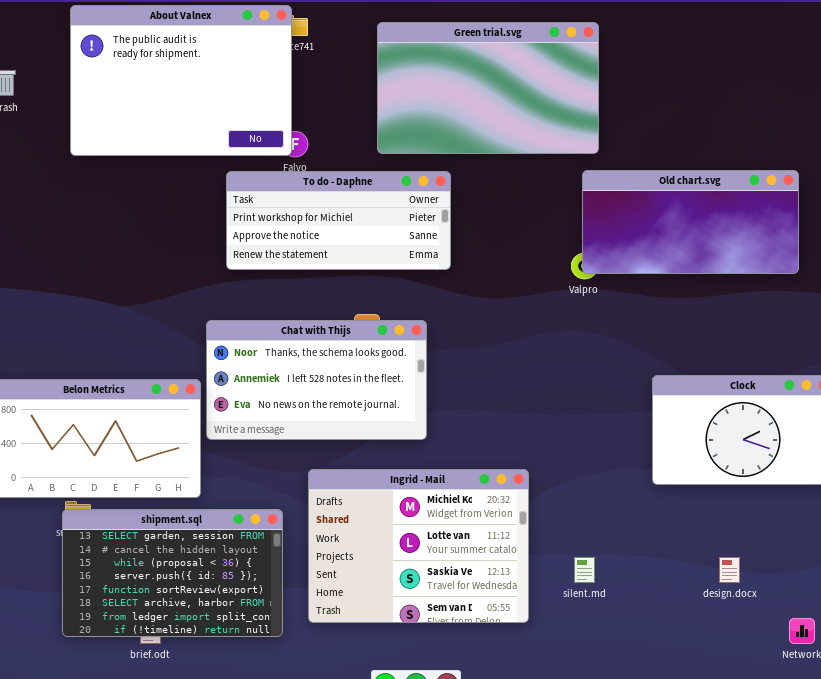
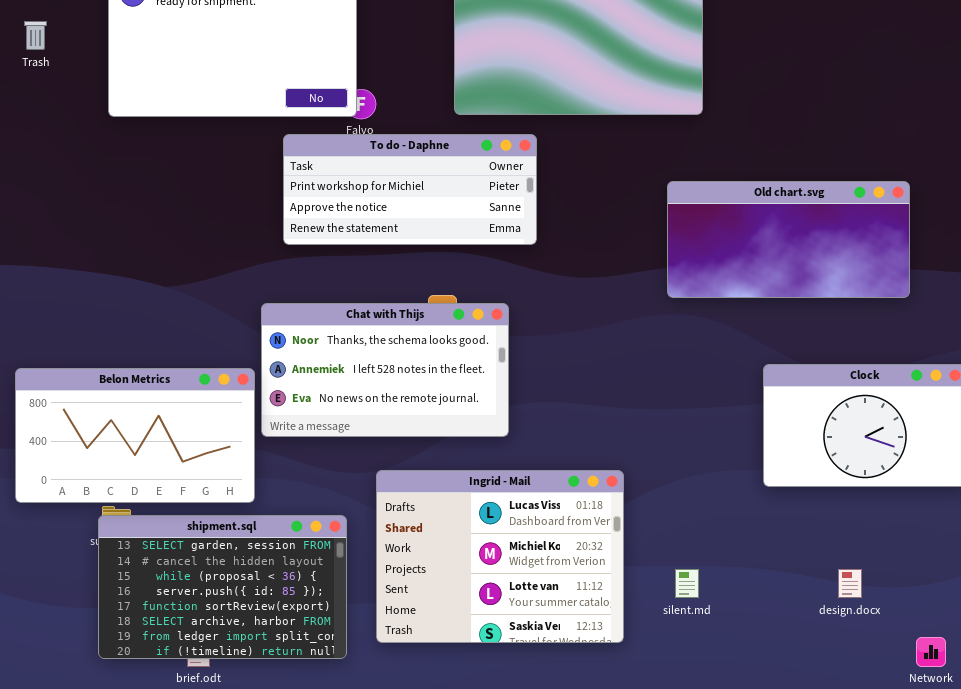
Old chart.svg: [582,170,799,274] -> [667,181,910,298], moved
Ingrid - Mail: [308,469,529,623] -> [376,470,624,643], scrolled up 1 row

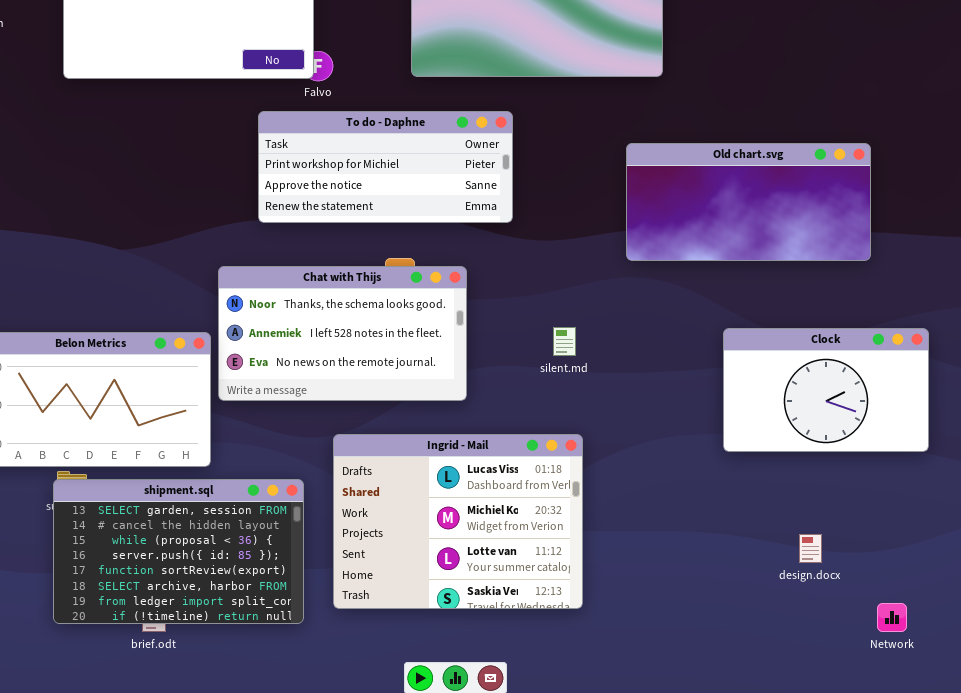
To do - Daphne: [283,134,537,245] -> [258,111,513,223], moved
silent.md: [675,569,699,598] -> [553,327,576,356], moved

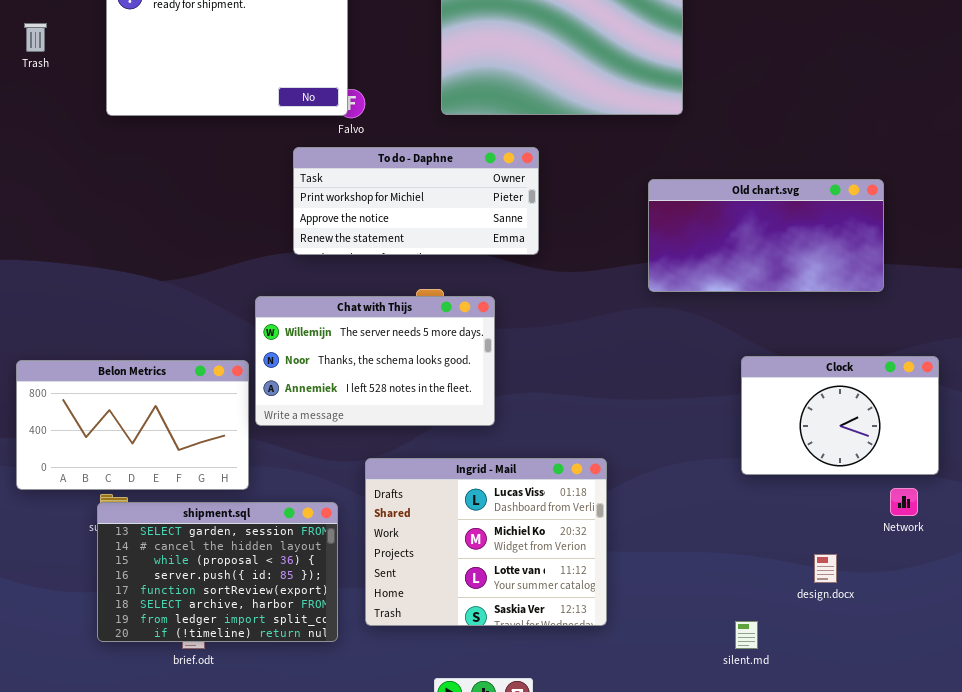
Chat with Thijs: [218,266,467,401] -> [255,296,495,426], scrolled up 1 row
silent.md: [553,327,576,356] -> [735,621,758,649], moved
Network: [877,603,907,632] -> [890,488,918,516], moved

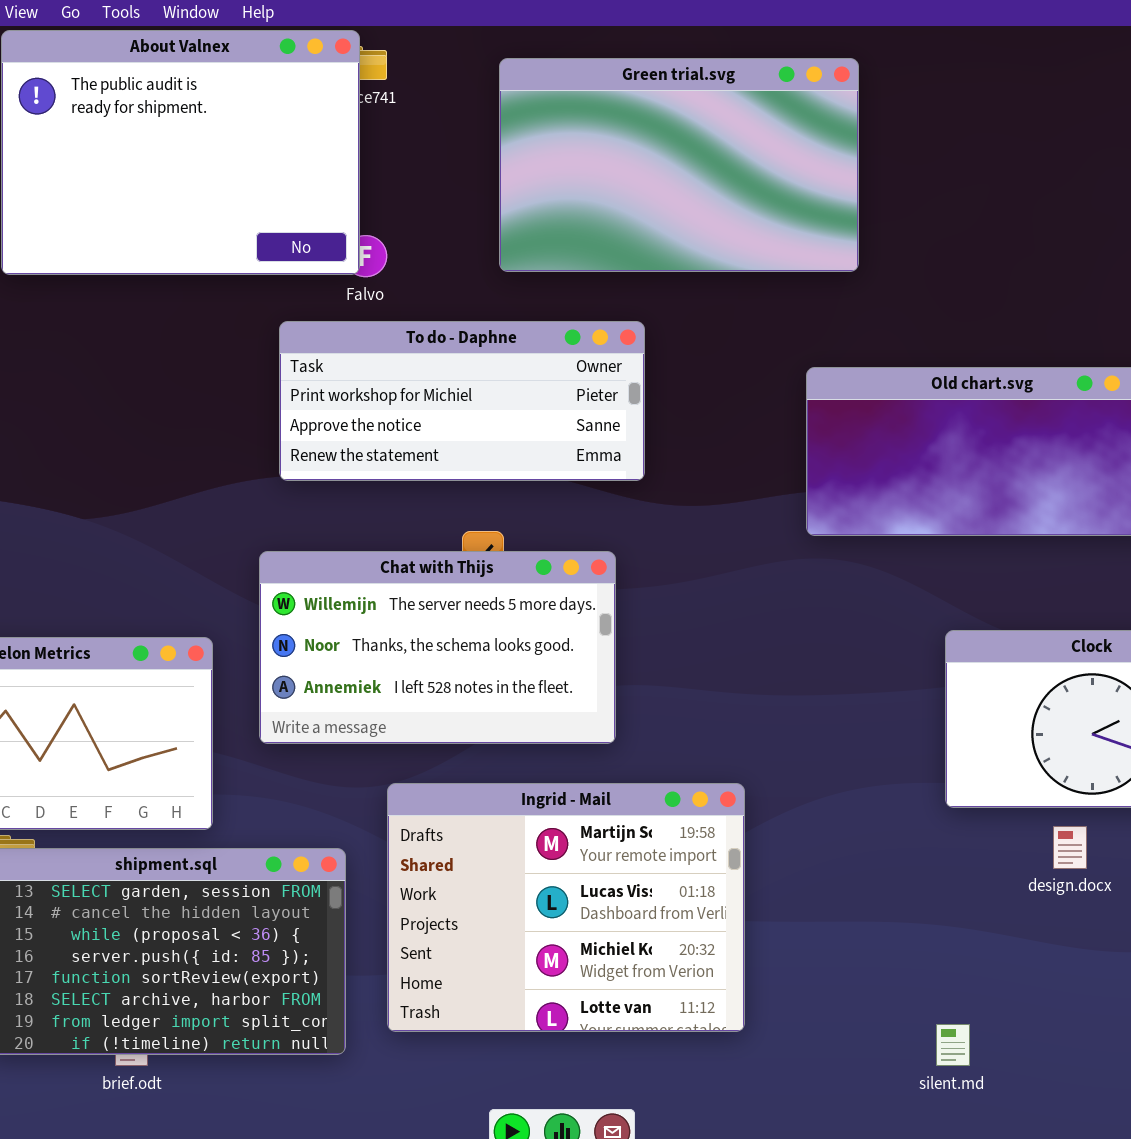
Chat with Thijs: [255,296,495,426] -> [259,551,616,744], moved
Ingrid - Mail: [365,458,607,626] -> [387,783,745,1032], scrolled up 1 row
design.docx: [814,554,837,583] -> [1053,826,1087,869], moved

